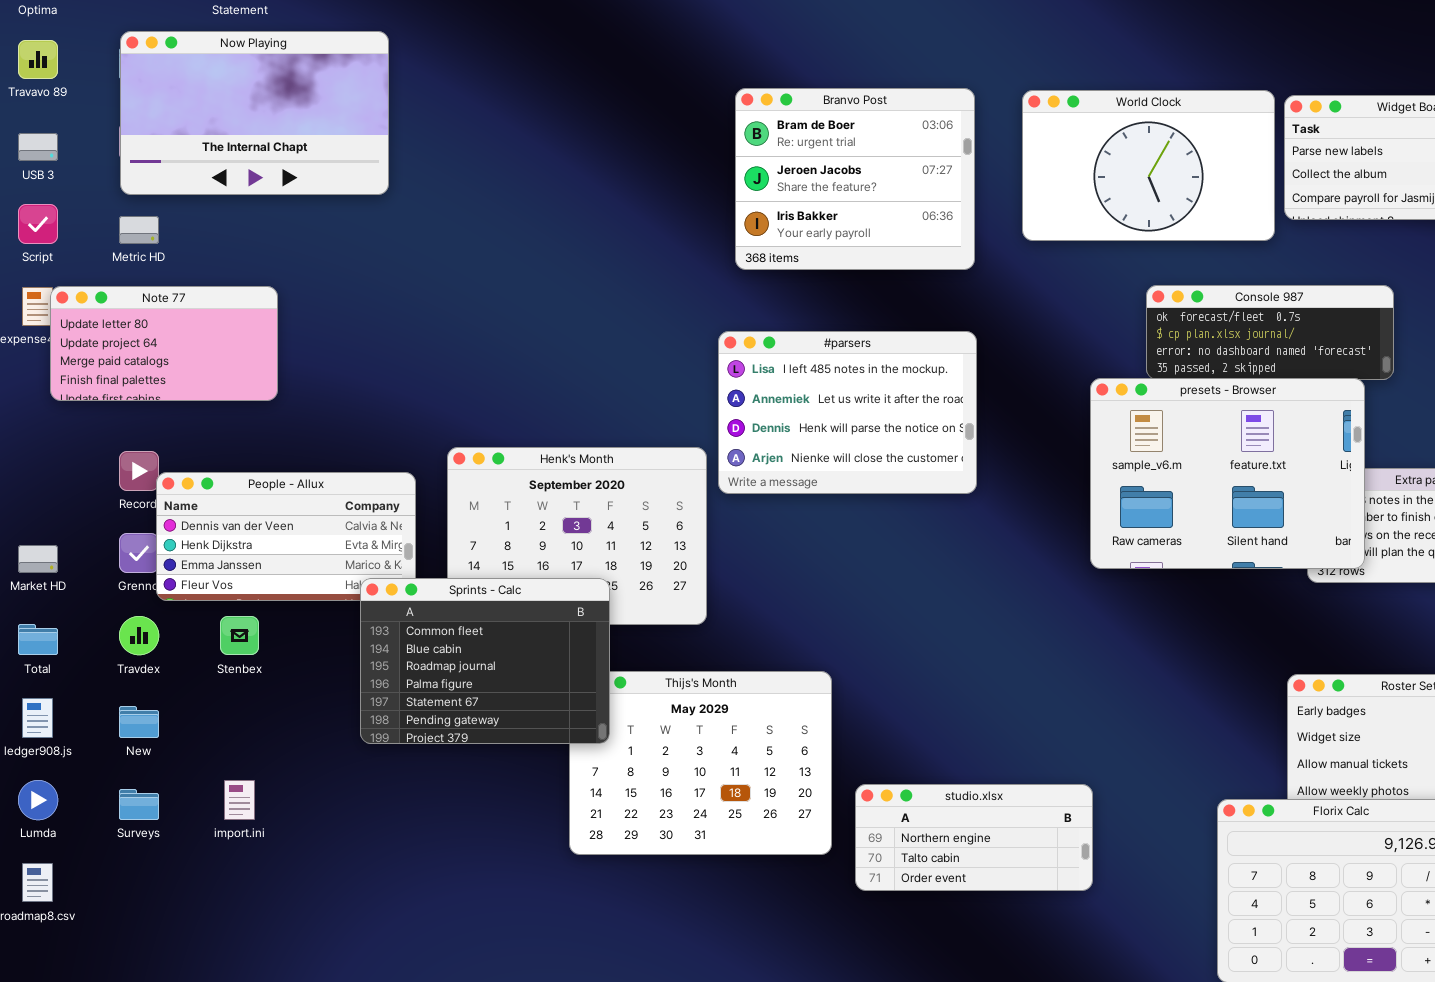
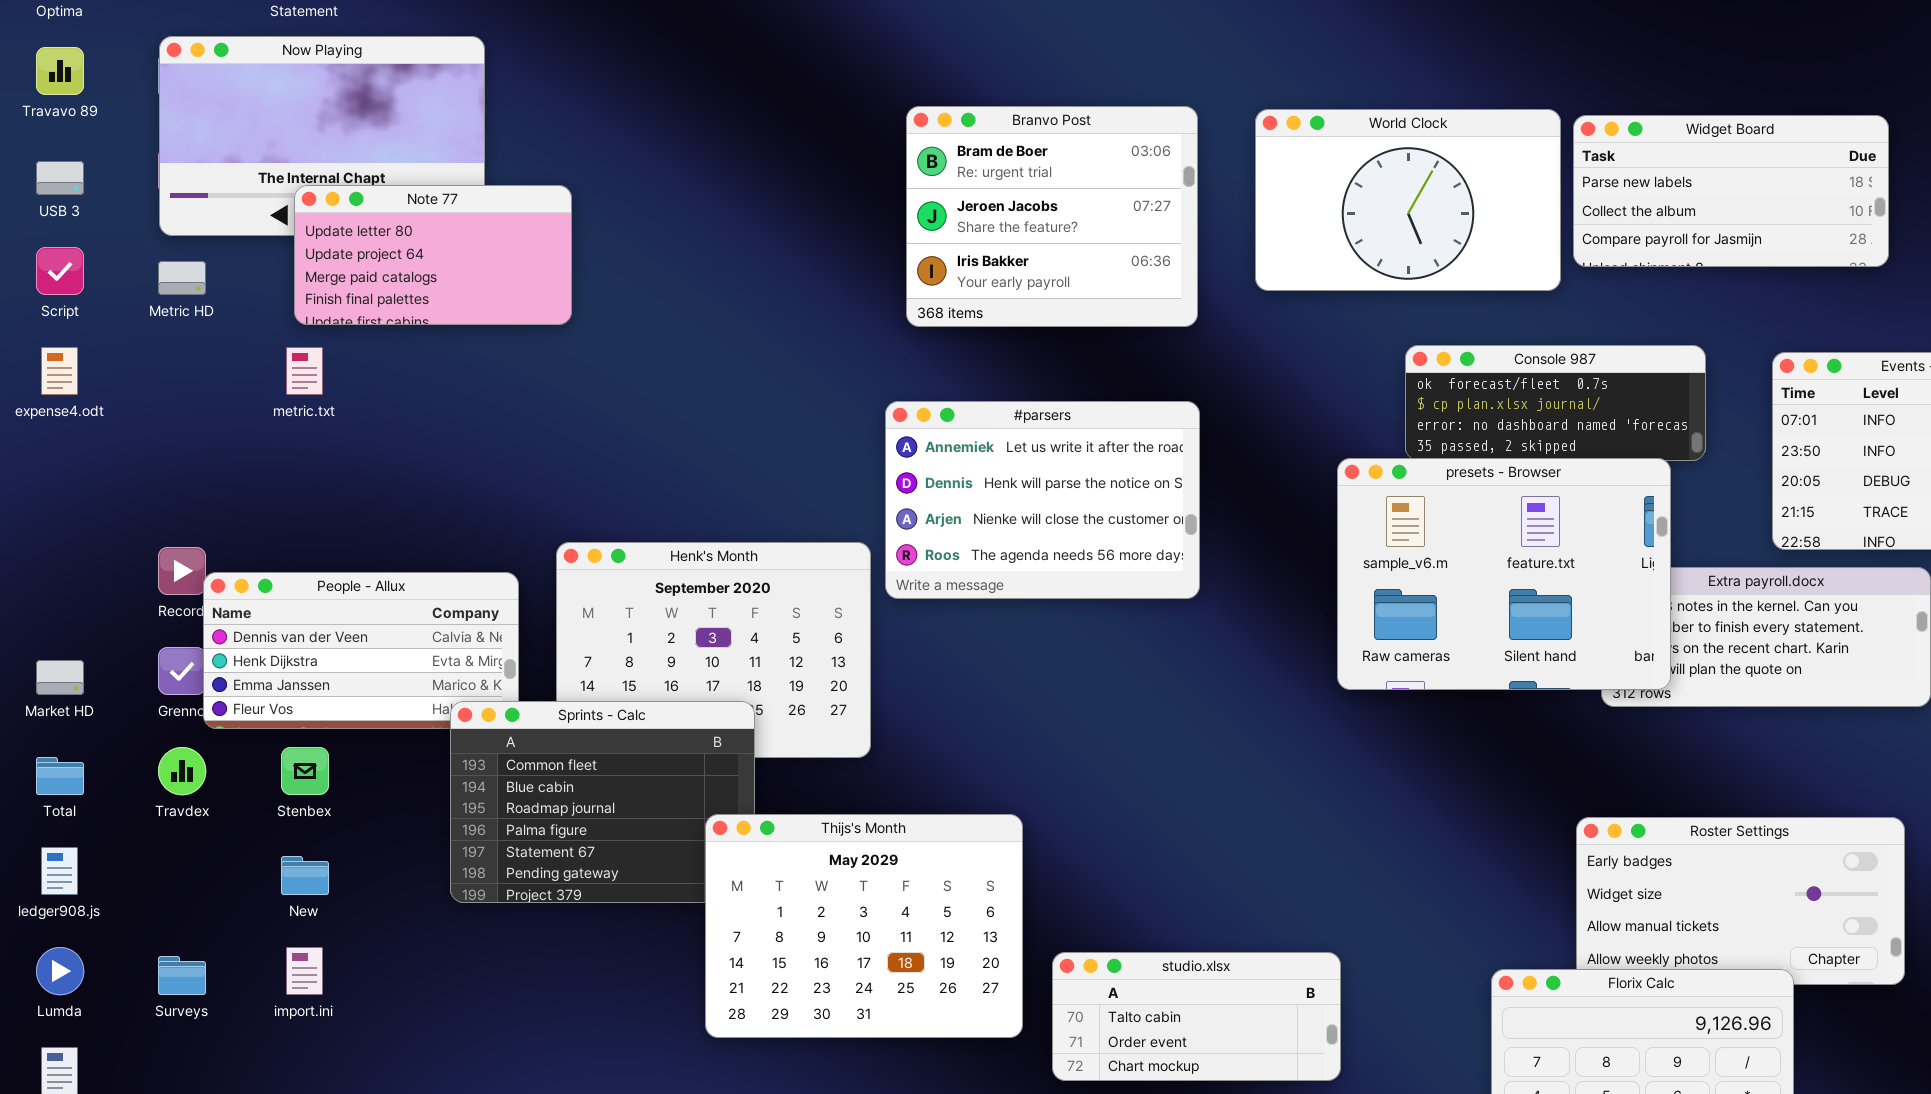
Note 77: [50,286,278,401] -> [294,185,572,325], moved
#parsers: [718,331,977,494] -> [885,401,1200,599], scrolled down 1 row
Thijs's Month: [569,671,832,855] -> [705,814,1023,1038], raised
New: [119,706,159,738] -> [281,856,329,895], moved
studio.xlsx: [855,784,1093,891] -> [1052,952,1341,1081], scrolled down 1 row

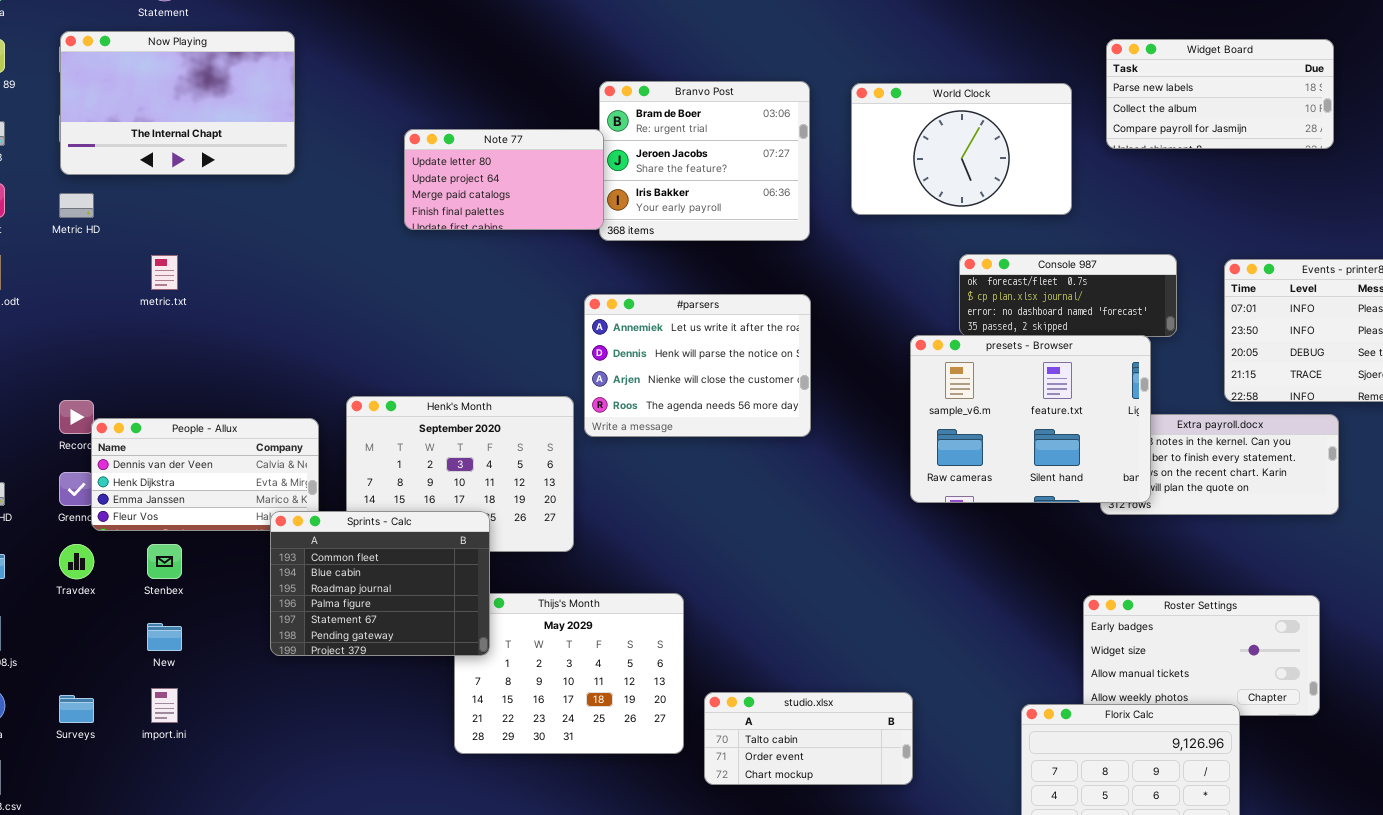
Widget Board: [1573,115,1889,267] -> [1106,39,1334,149], moved
Note 77: [294,185,572,325] -> [404,129,604,230], moved
Sprints - Calc: [450,701,755,903] -> [270,511,490,656], raised

